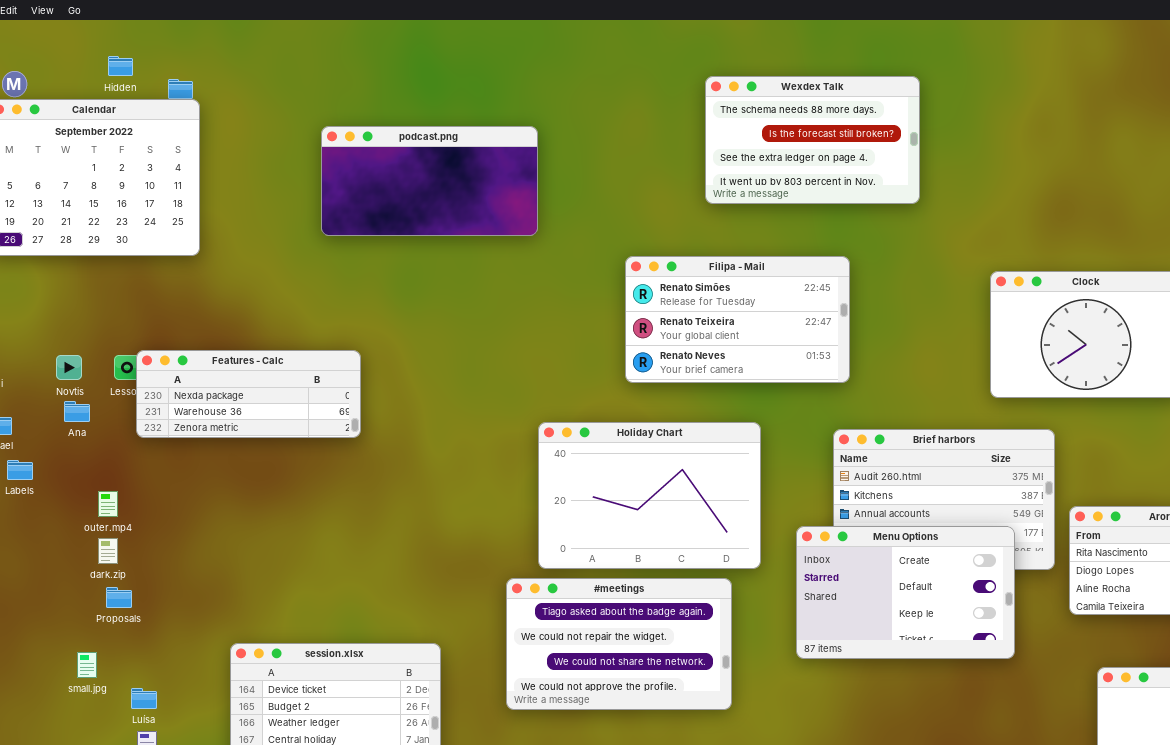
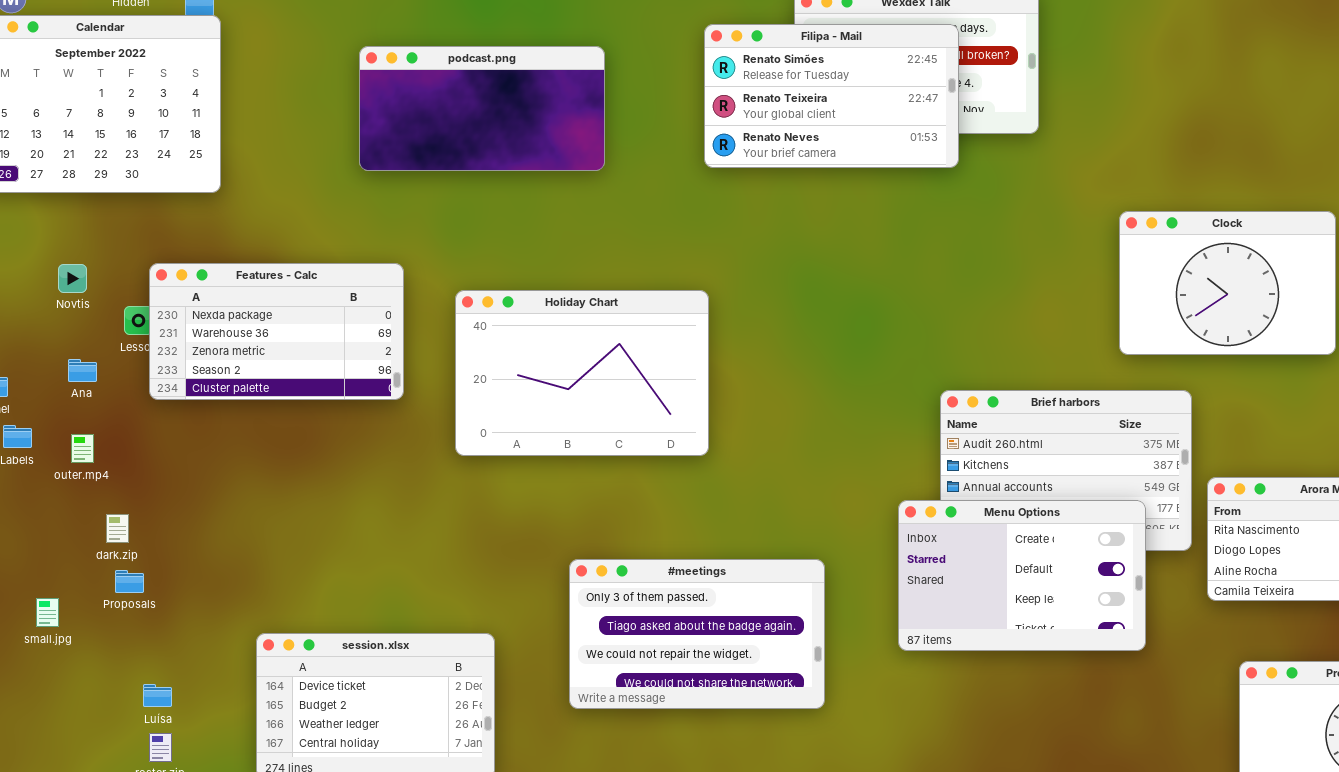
Filipa - Mail: [625,256,850,383] -> [704,24,959,168], moved
Features - Calc: [136,350,361,438] -> [149,263,404,400], resized
Novtis: [56,355,82,380] -> [58,264,87,293], moved
Holiday Chart: [538,422,761,569] -> [455,290,709,456], moved
outer.mp4: [98,491,118,517] -> [71,434,94,463], moved
#meetings: [506,578,732,710] -> [569,559,825,709], scrolled up 1 row
small.jpg: [77,652,97,678] -> [36,598,59,627], moved

